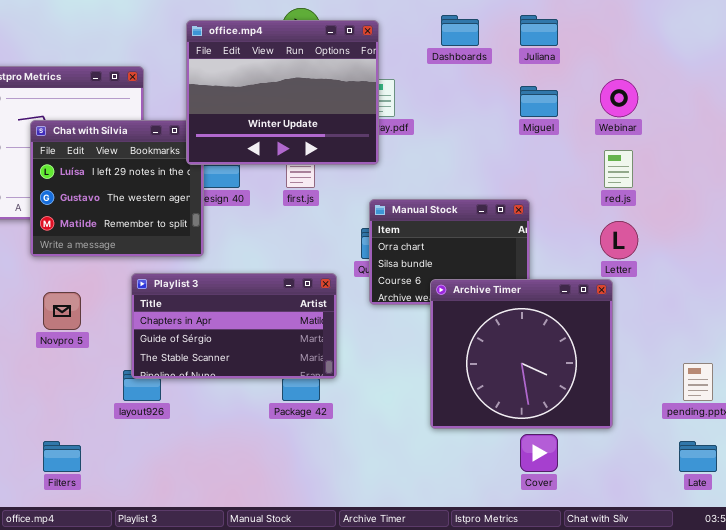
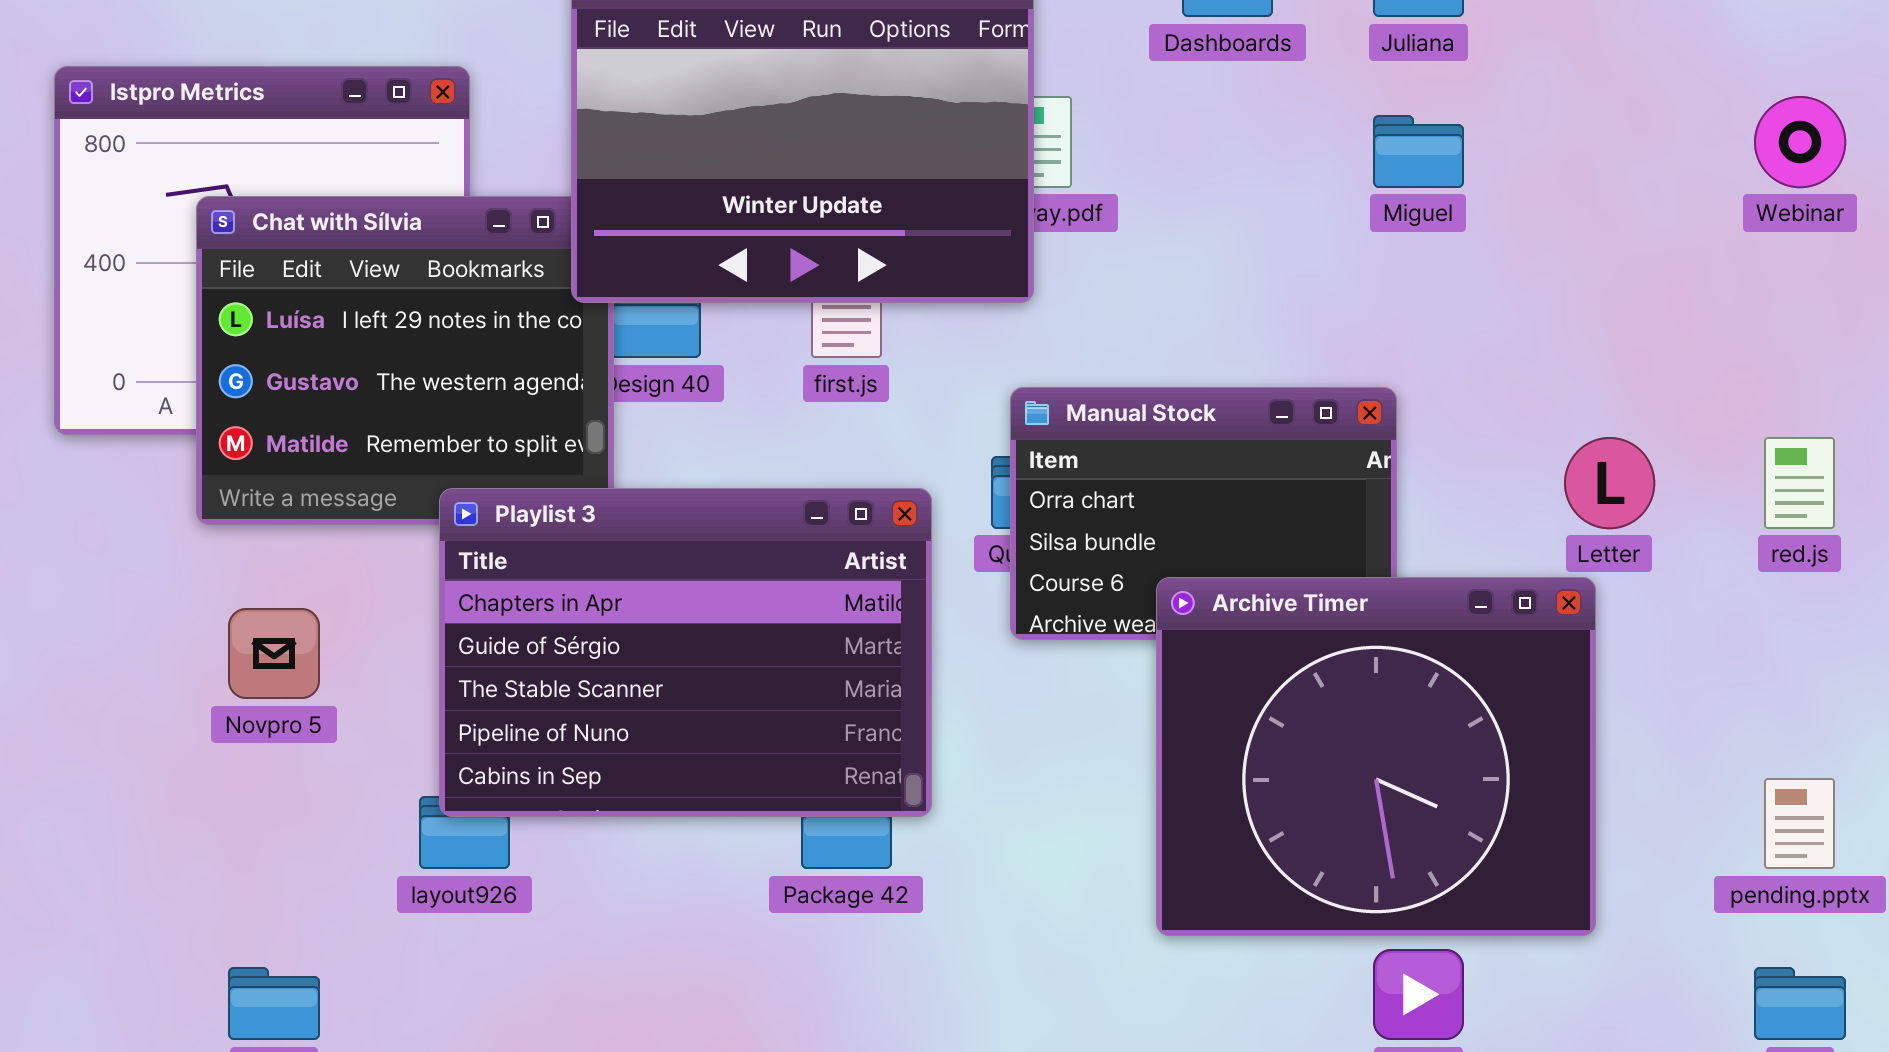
Webinar: [600,79,638,117] -> [1754,96,1846,188], moved
red.js: [604,150,633,188] -> [1764,437,1835,529], moved
Playlist 3: [131,273,337,379] -> [439,488,932,817], resized

